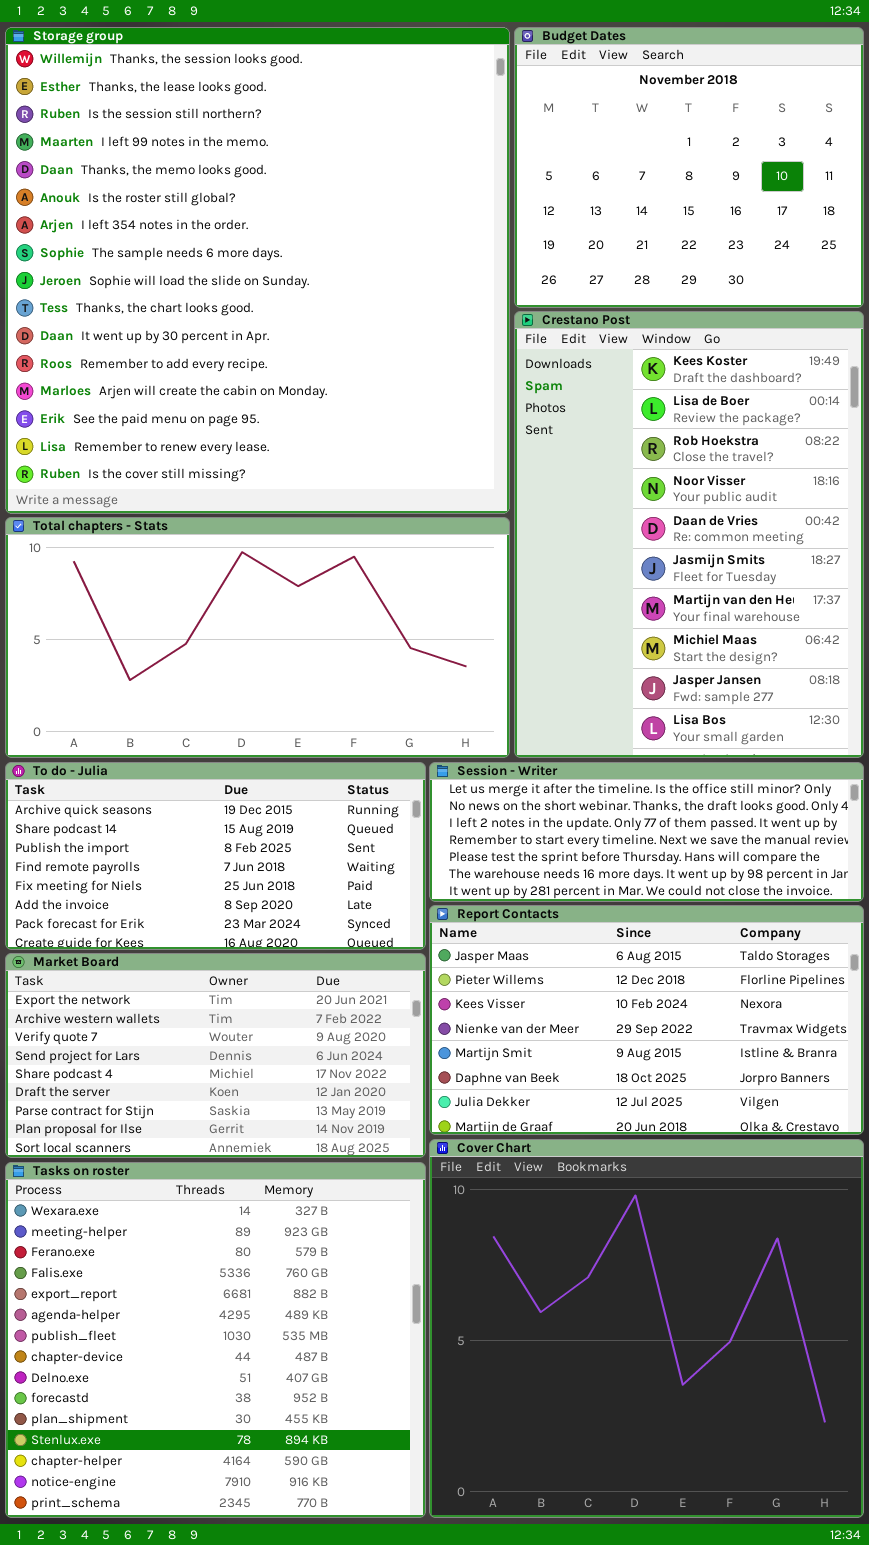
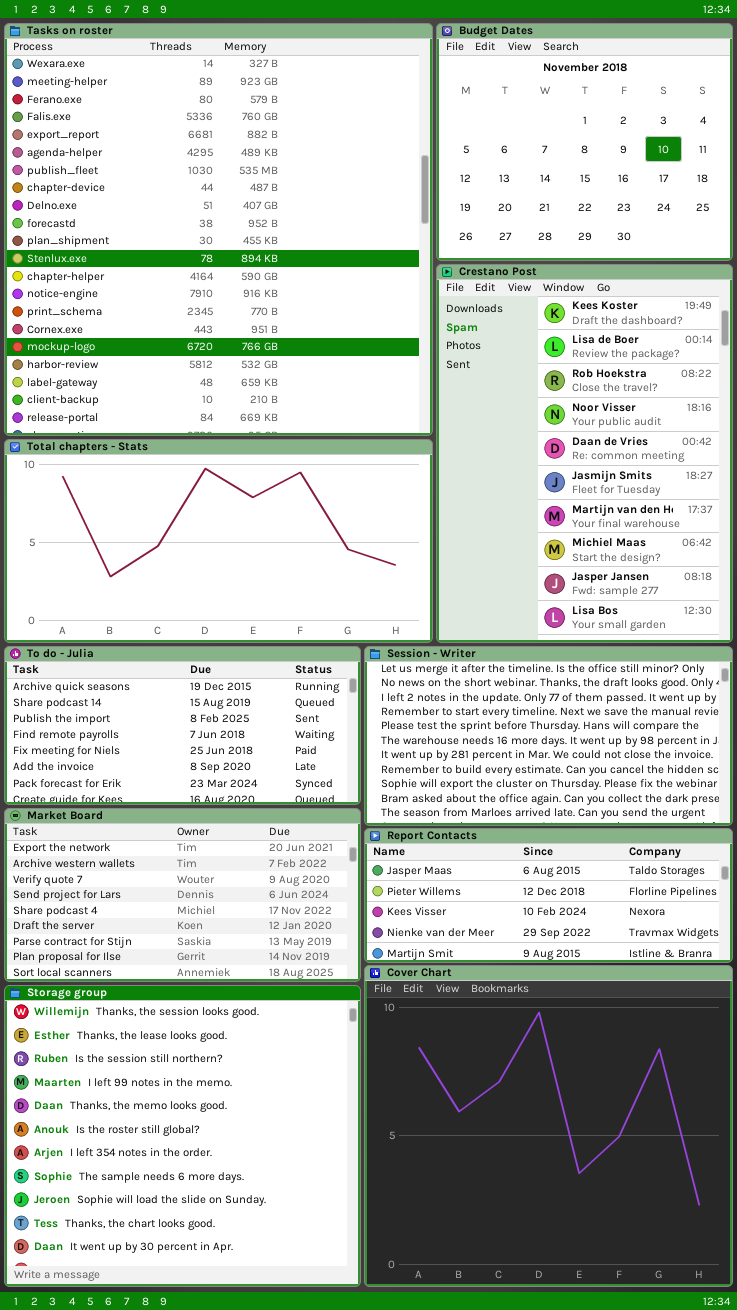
Storage group: [5,27,510,514] -> [4,985,361,1287], moved, resized
Session - Writer: [429,762,864,902] -> [364,646,733,826], resized
Report Contacts: [429,905,864,1135] -> [364,828,733,963], resized
Tasks on roster: [5,1162,426,1518] -> [4,23,433,436], moved, resized

